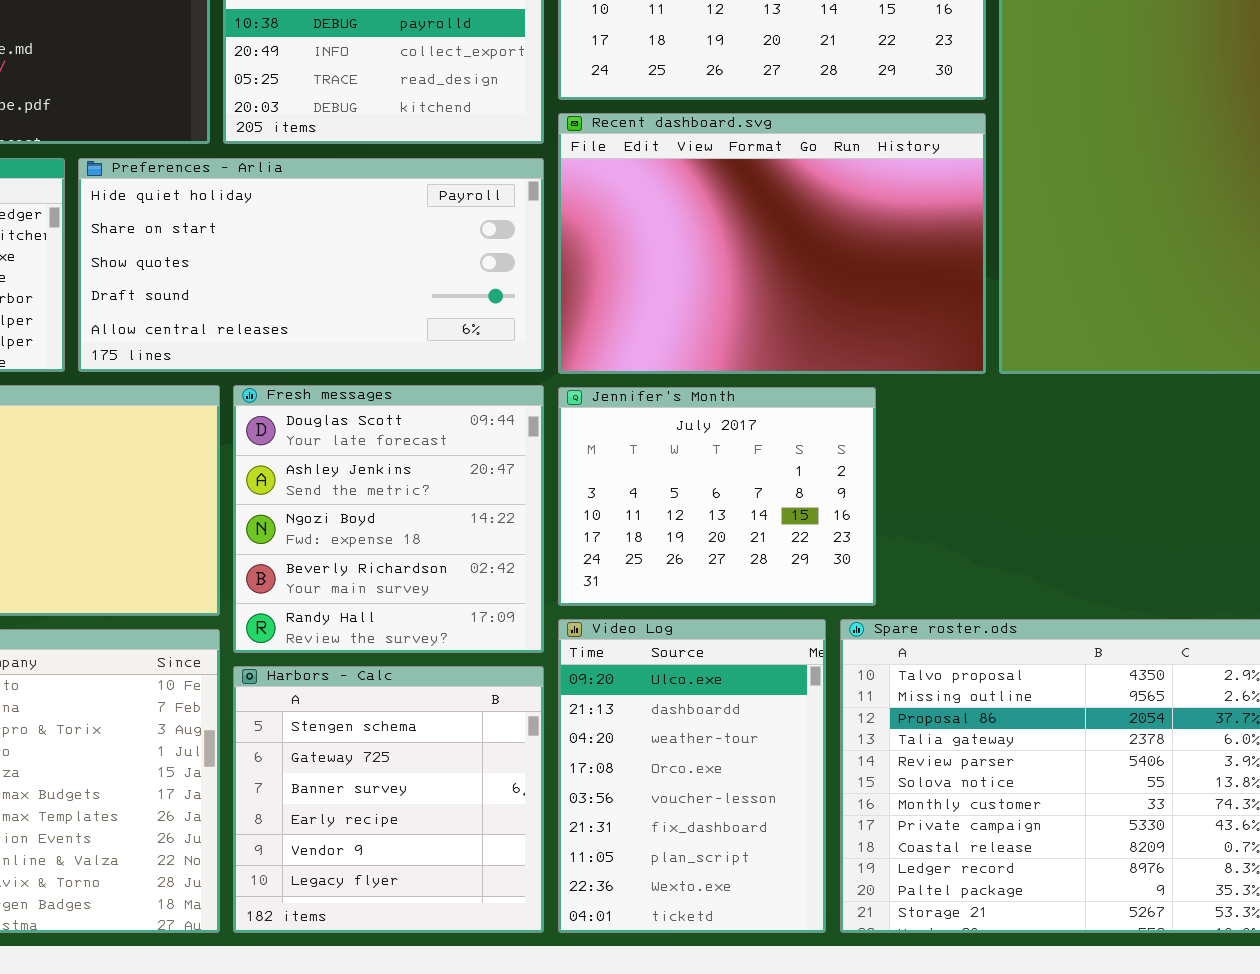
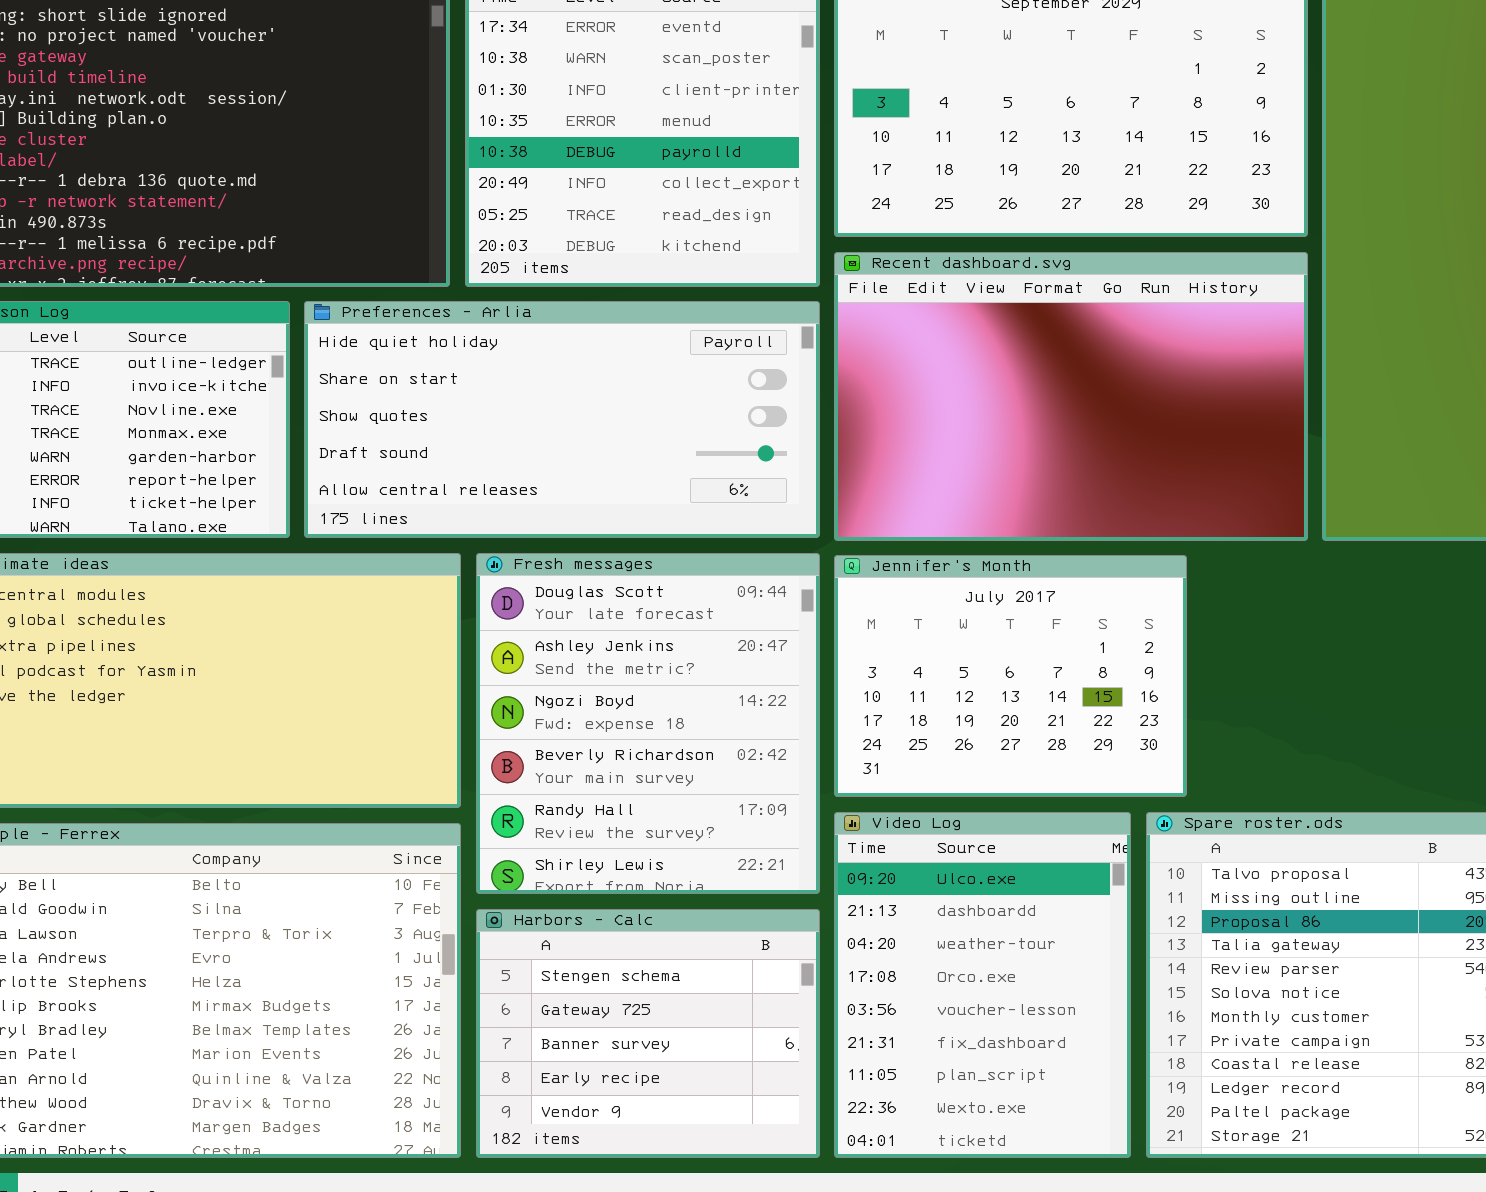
Fresh messages: [233,385,544,653] -> [476,553,820,894], resized
Harbors - Calc: [233,666,544,933] -> [476,909,820,1158], resized

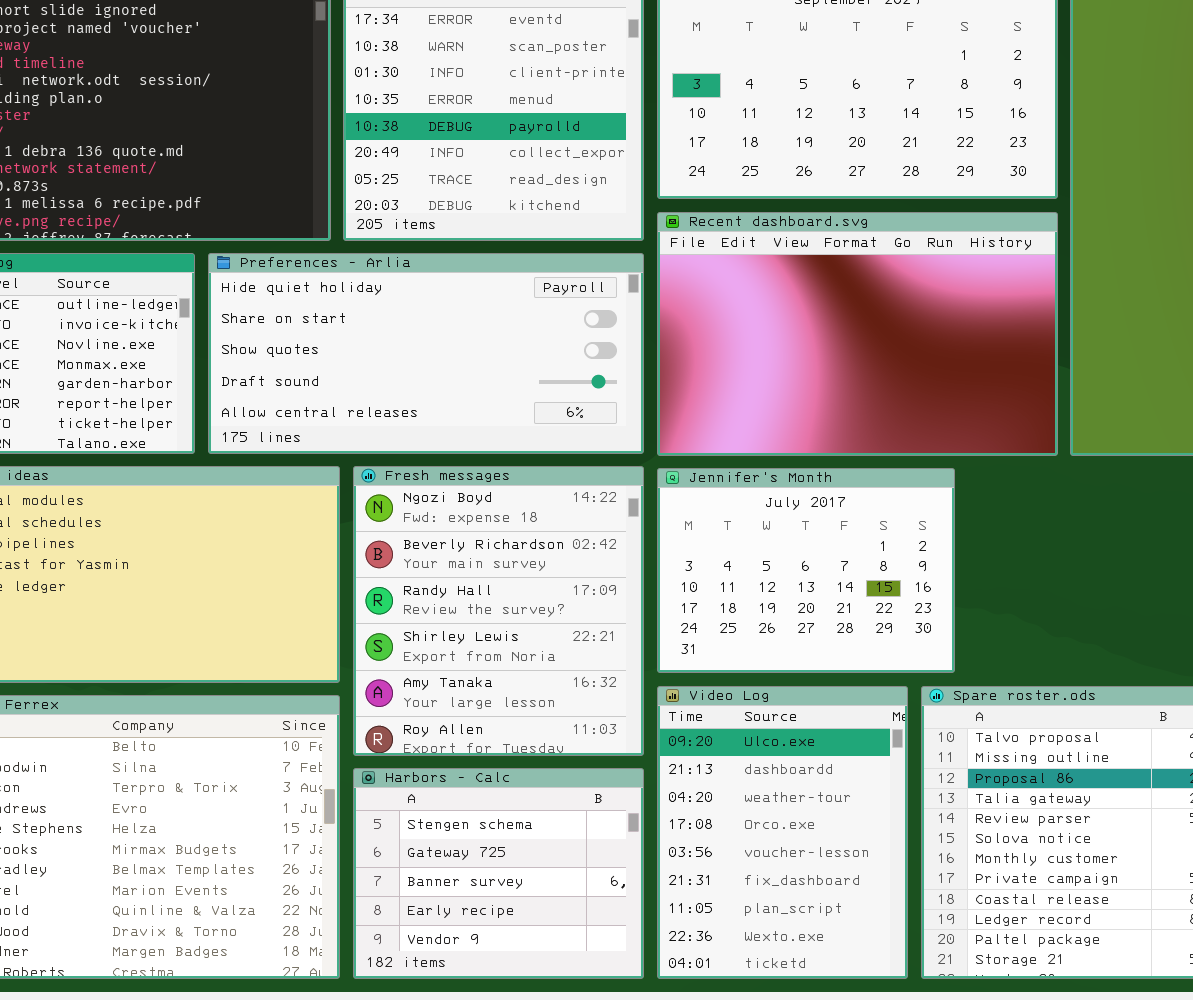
Fresh messages: [476,553,820,894] -> [353,466,644,756], scrolled down 2 rows

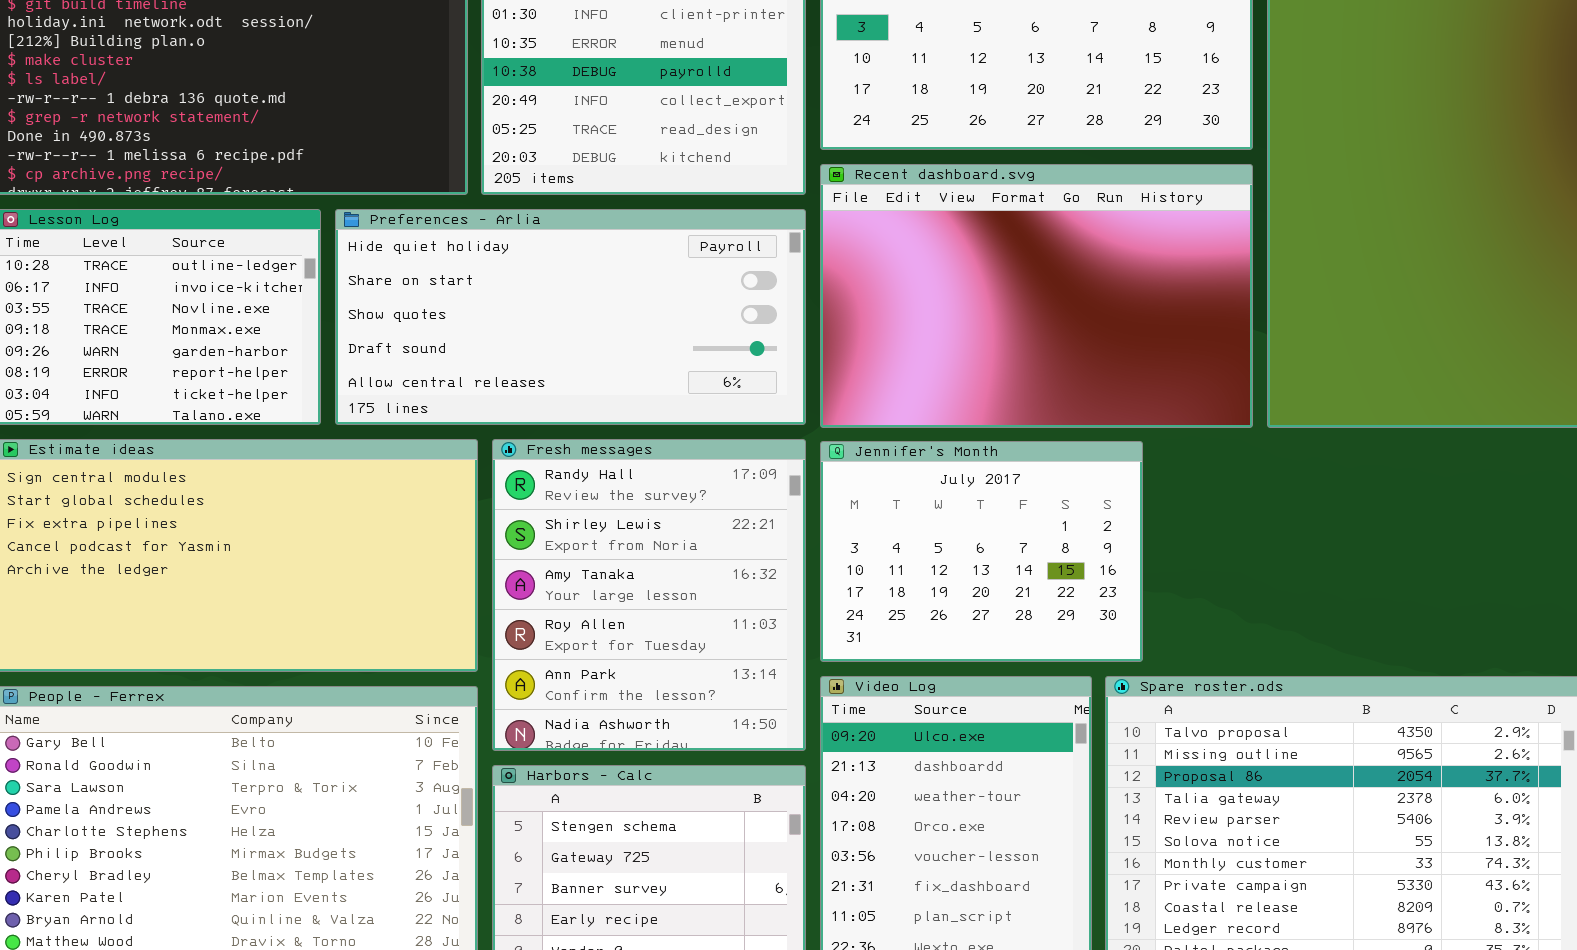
Fresh messages: [353,466,644,756] -> [492,439,806,751], scrolled down 2 rows

